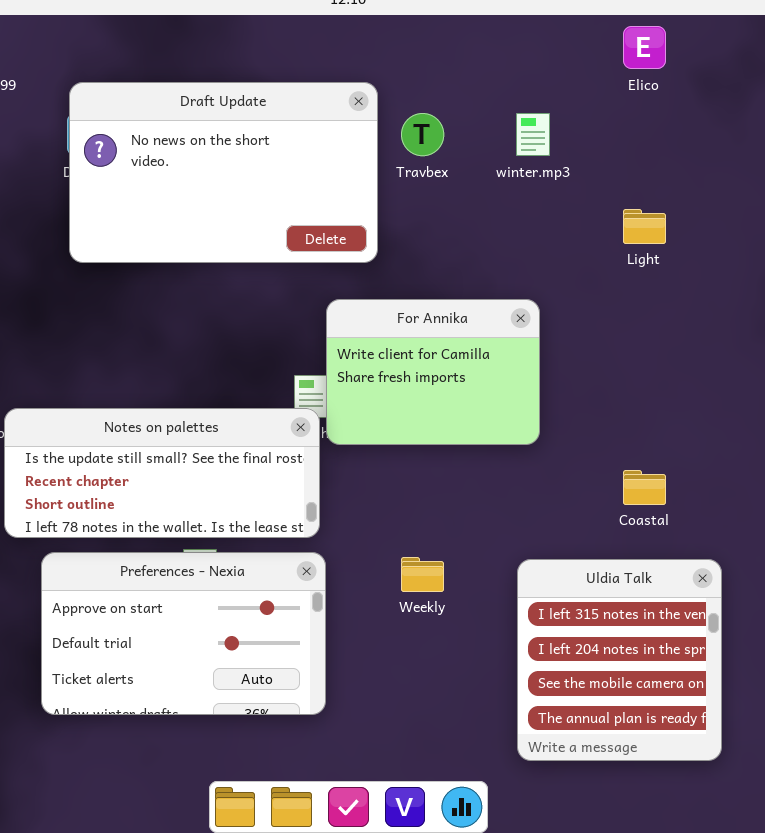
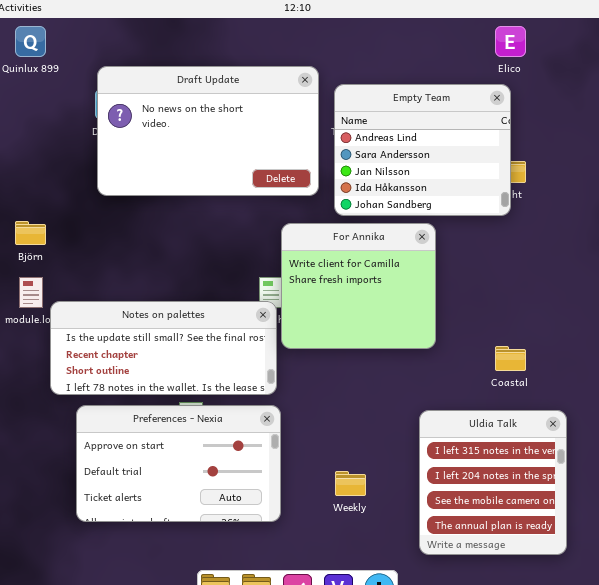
Empty Team: none -> [334,84,511,216], opened
For Annika: [326,299,540,445] -> [281,223,436,349], resized
Weekly: [401,557,444,592] -> [335,471,366,496], moved

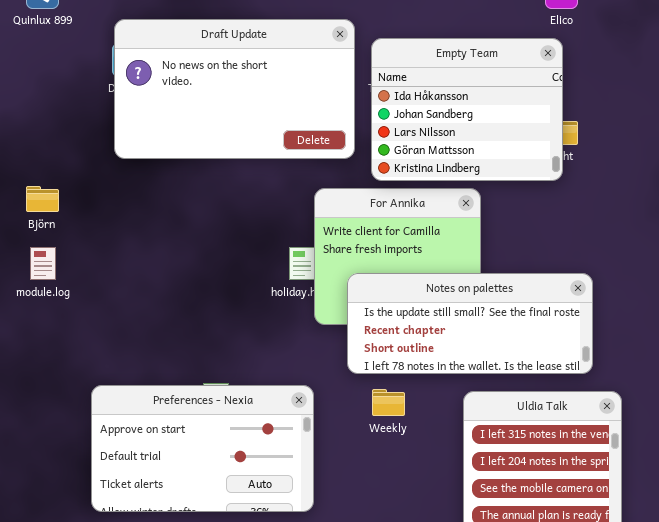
Empty Team: [334,84,511,216] -> [371,38,563,181], scrolled down 3 rows
Notes on palettes: [50,301,277,395] -> [347,273,593,374], moved
Weekly: [335,471,366,496] -> [372,389,405,416], moved

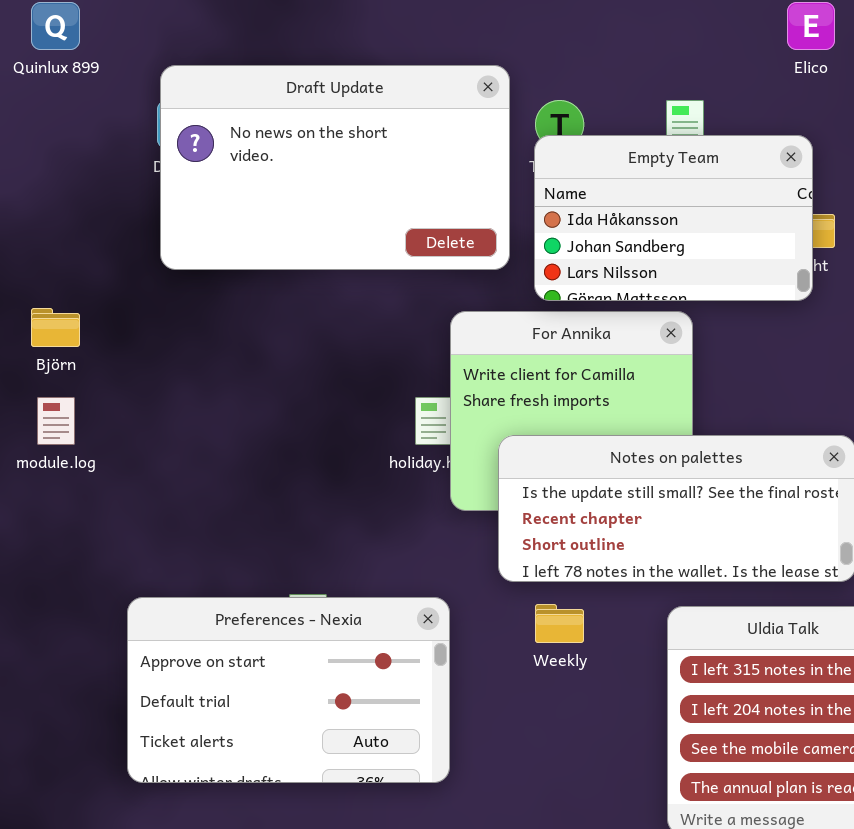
Empty Team: [371,38,563,181] -> [534,135,813,301], resized

